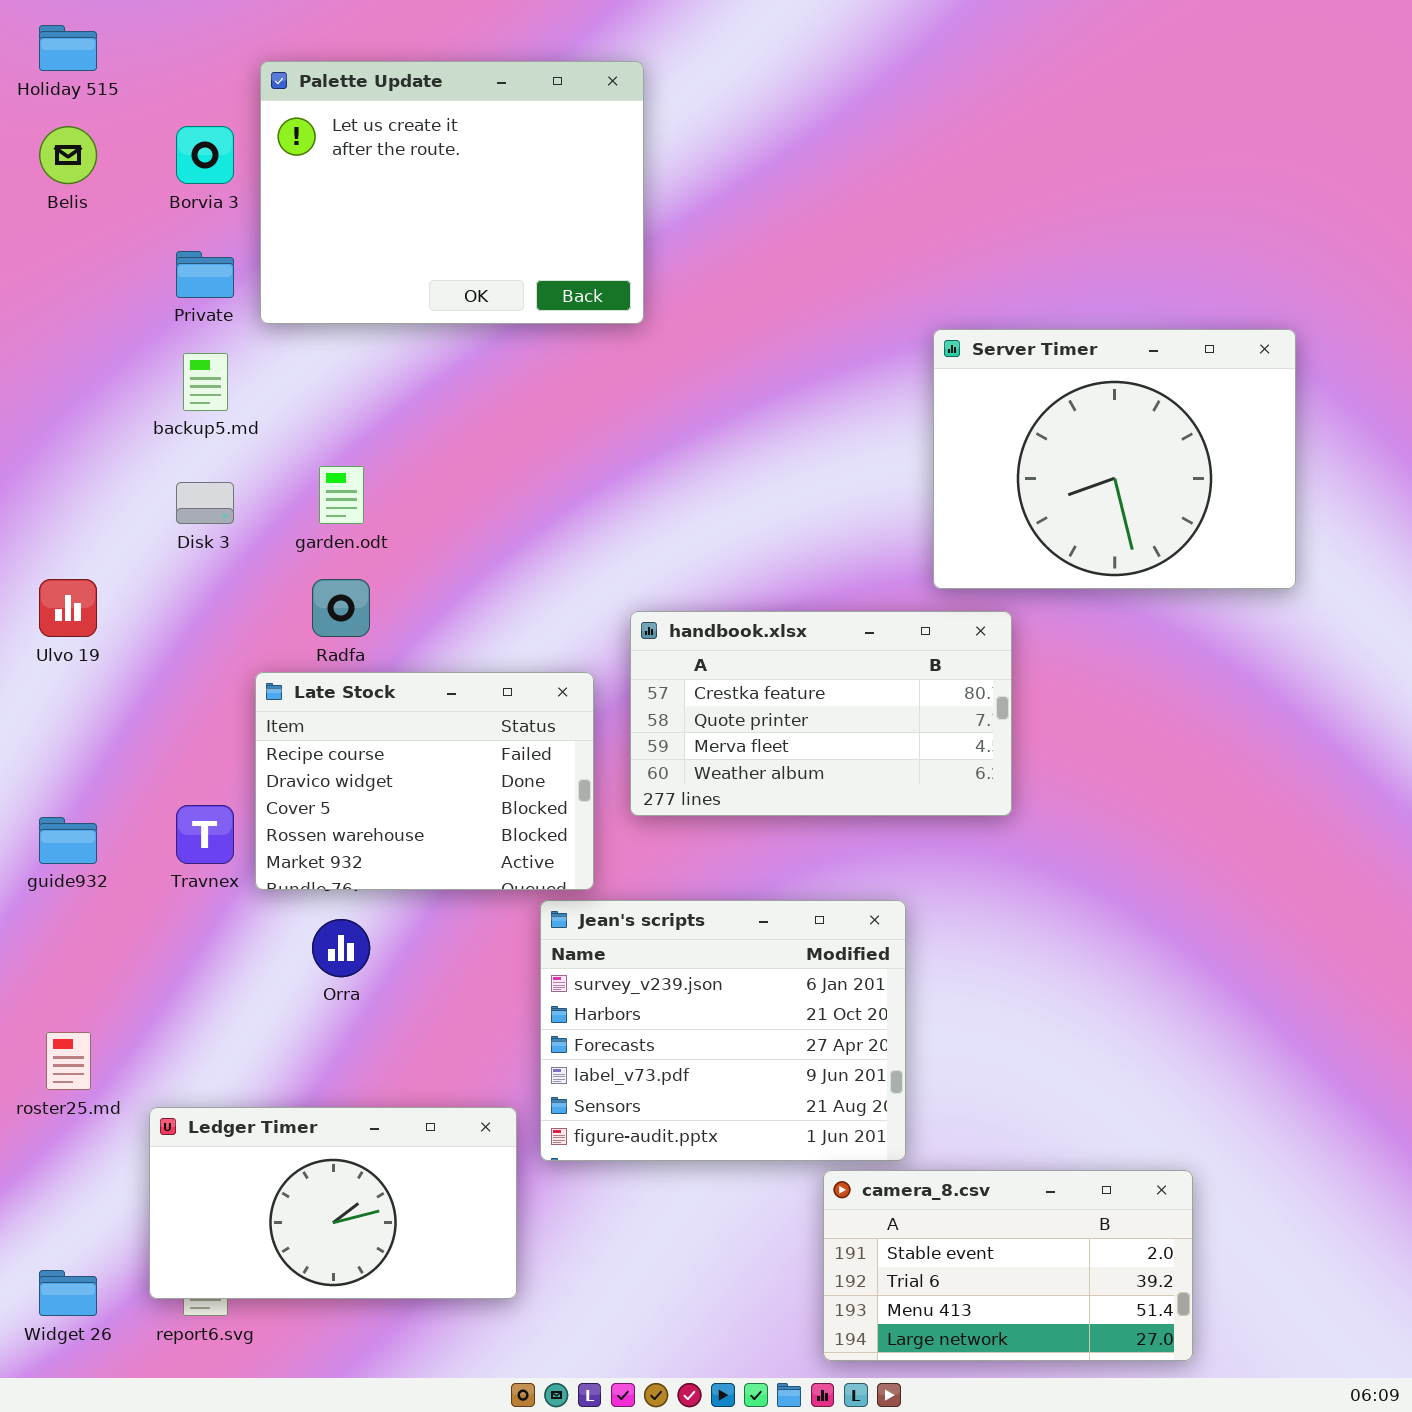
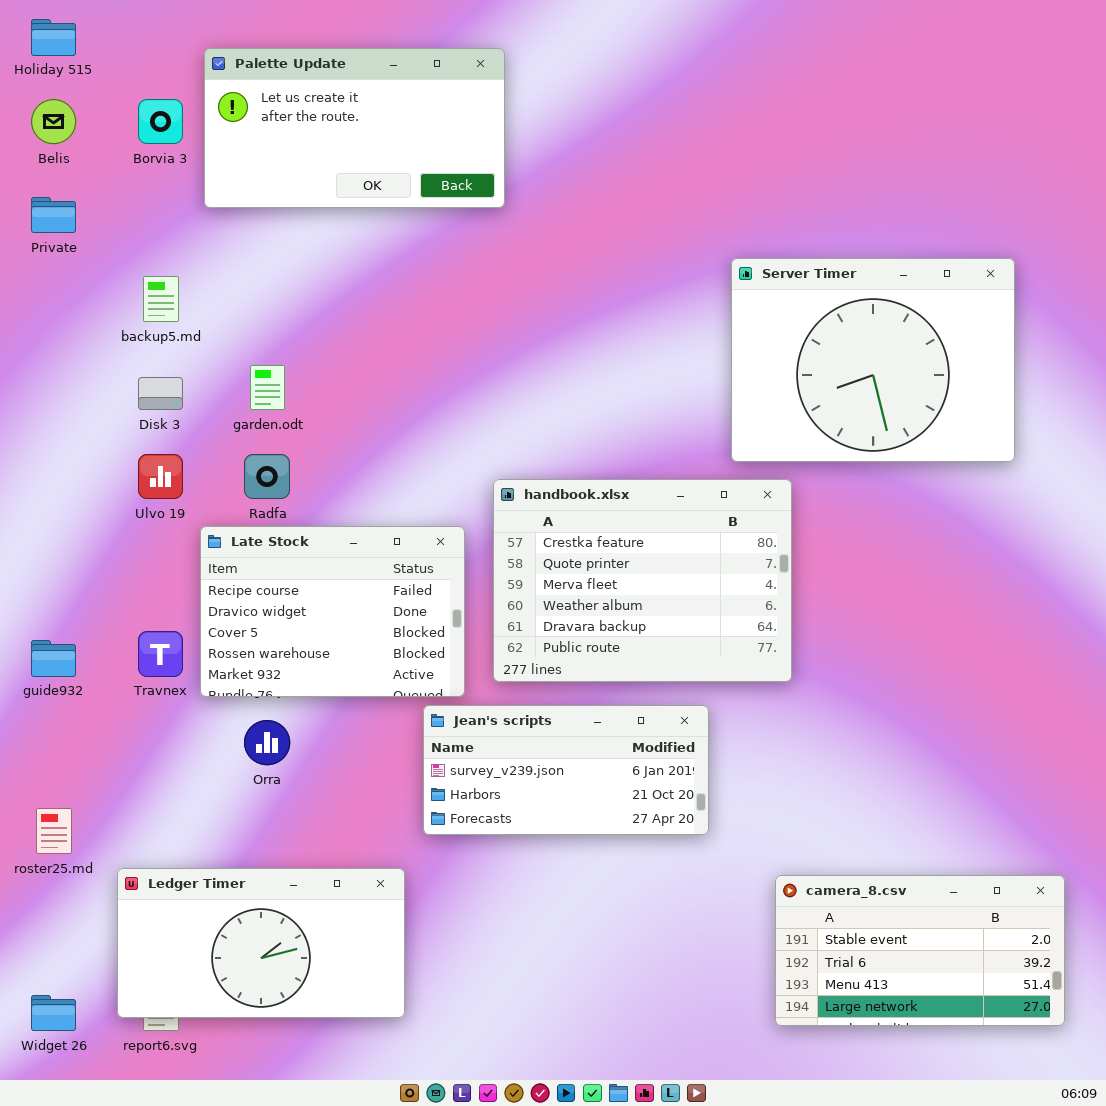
Palette Update: [260,61,644,324] -> [204,48,505,208], resized
Private: [176,251,234,298] -> [31,197,76,233], moved
Ulvo 19: [39,579,97,637] -> [138,454,183,499], moved
handbook.xlsx: [630,611,1012,816] -> [493,479,792,682], resized
Jean's scripts: [540,900,906,1161] -> [423,705,709,835], resized
camera_8.csv: [823,1170,1193,1361] -> [775,875,1065,1026], moved

